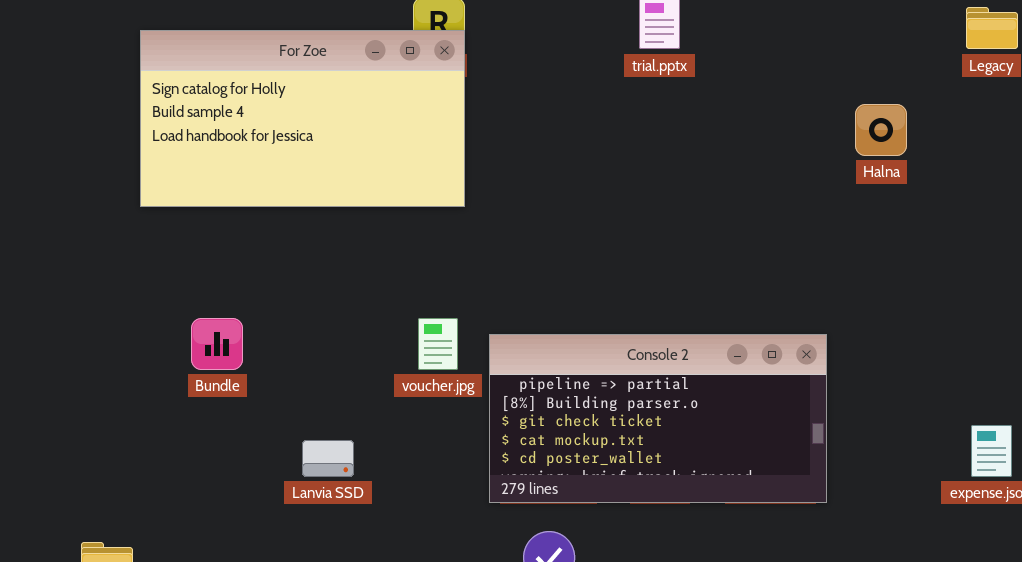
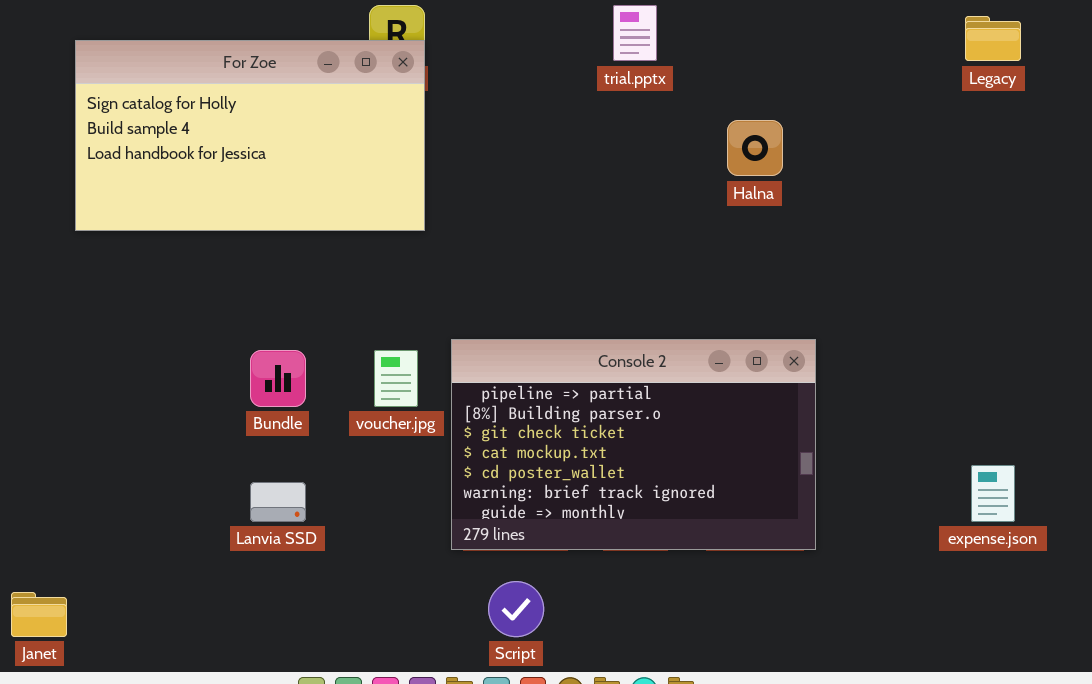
Halna: [855,104,907,156] -> [727,120,783,176], moved
Bundle: [191,318,243,370] -> [250,350,306,407], moved
Console 2: [489,334,827,503] -> [451,339,816,550], resized

